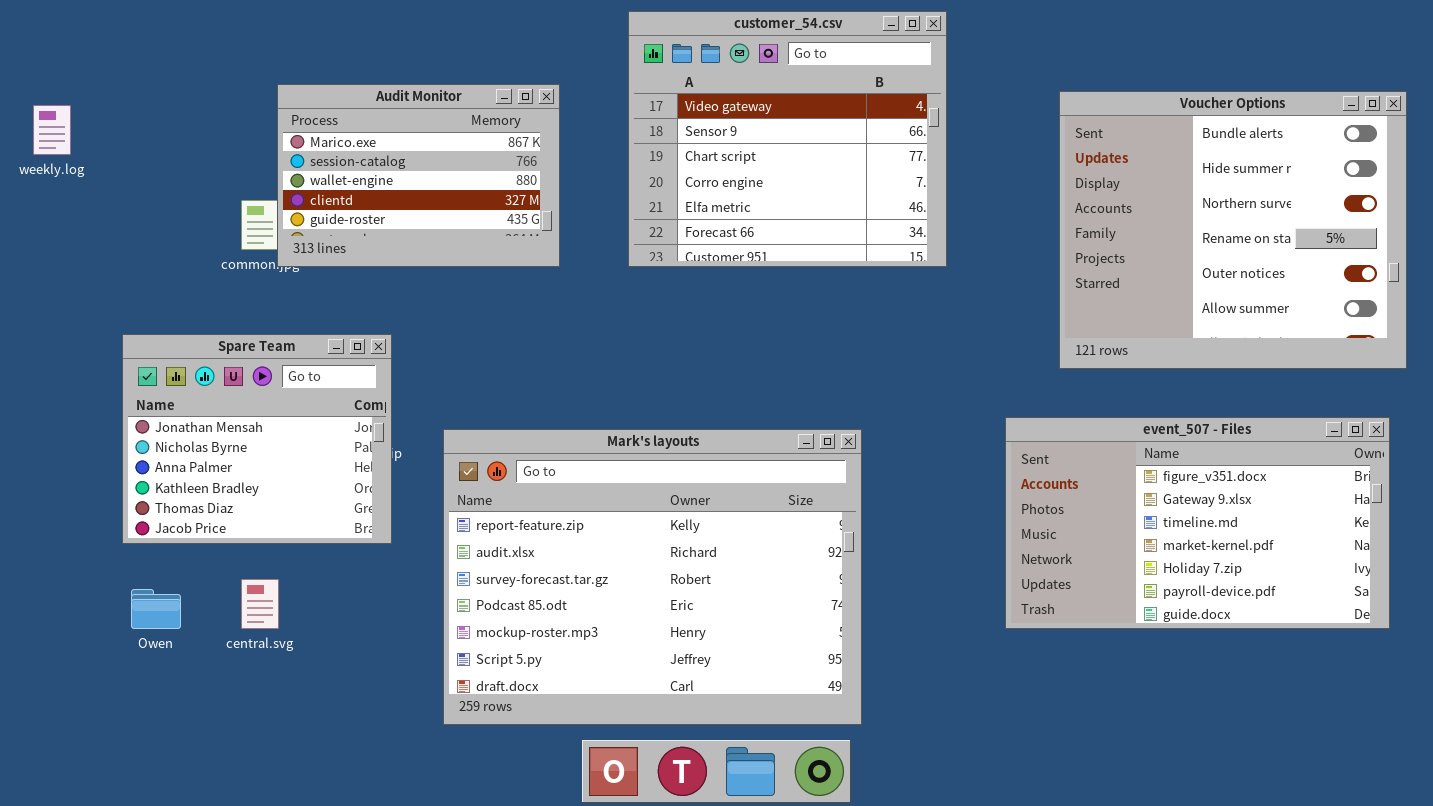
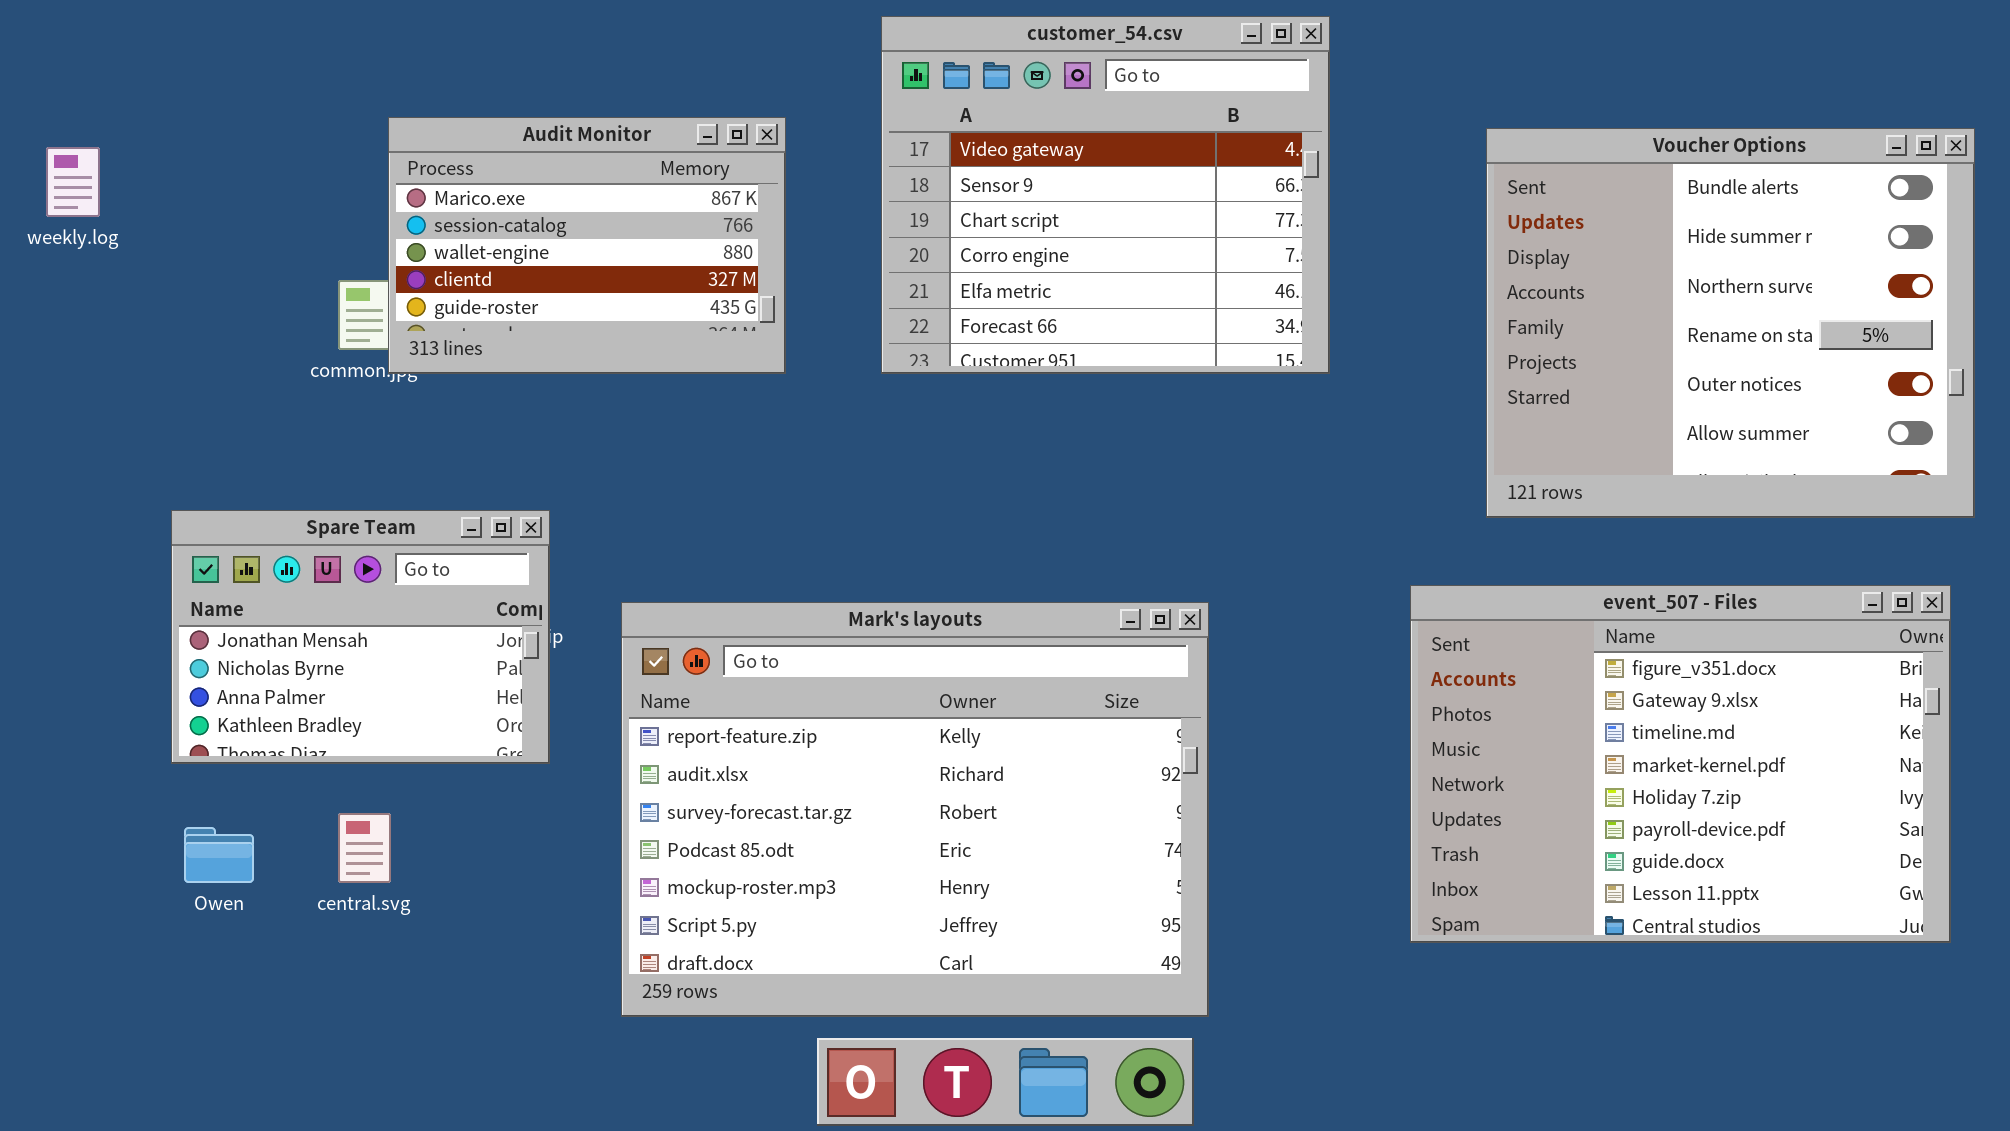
Spare Team: [122,334,392,544] -> [171,510,550,764], resized
event_507 - Files: [1005,417,1390,629] -> [1410,585,1951,943], resized

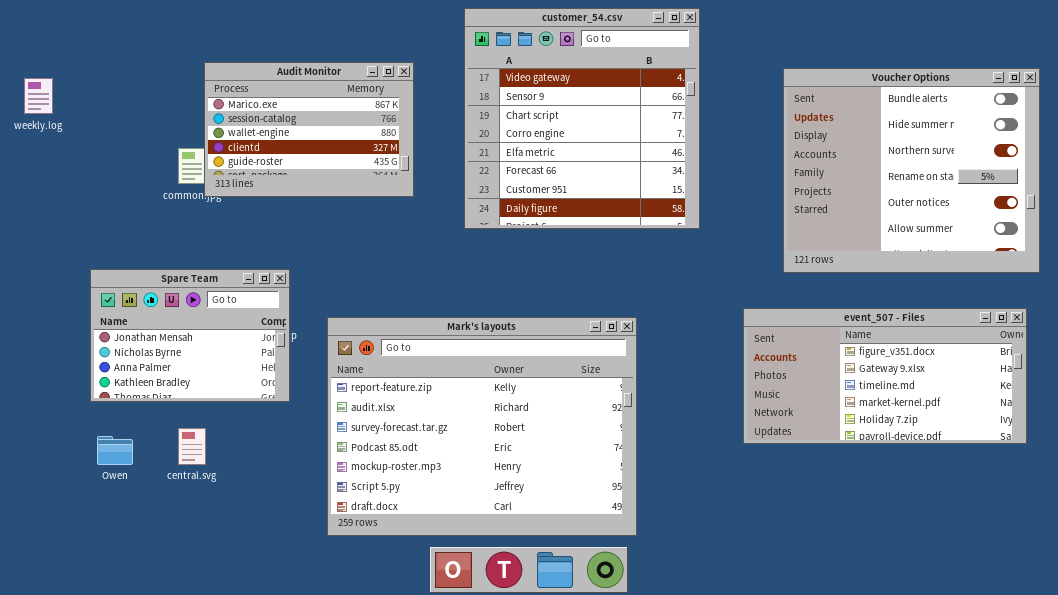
customer_54.csv: [881,16,1330,374] -> [464,8,700,229], resized
event_507 - Files: [1410,585,1951,943] -> [743,308,1027,444], resized

